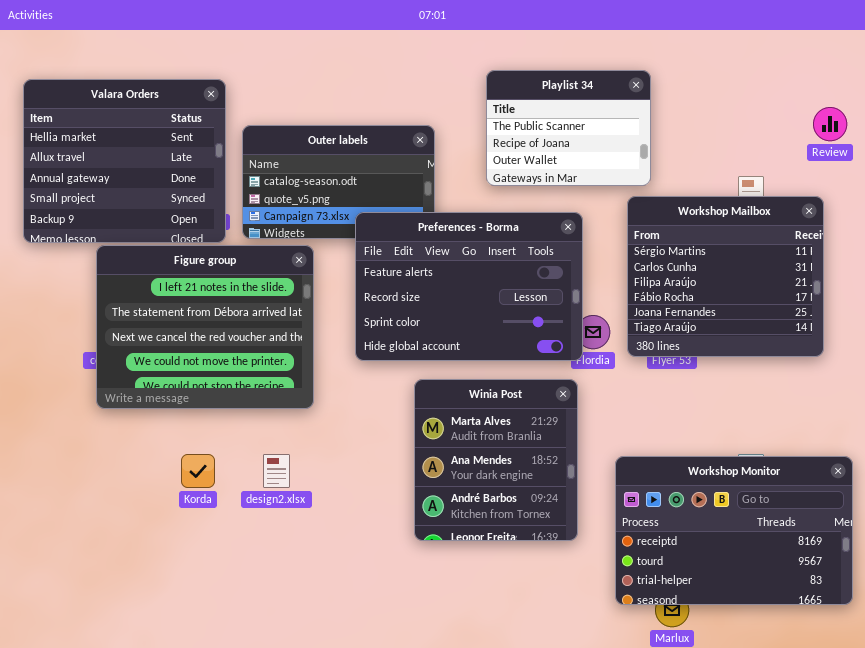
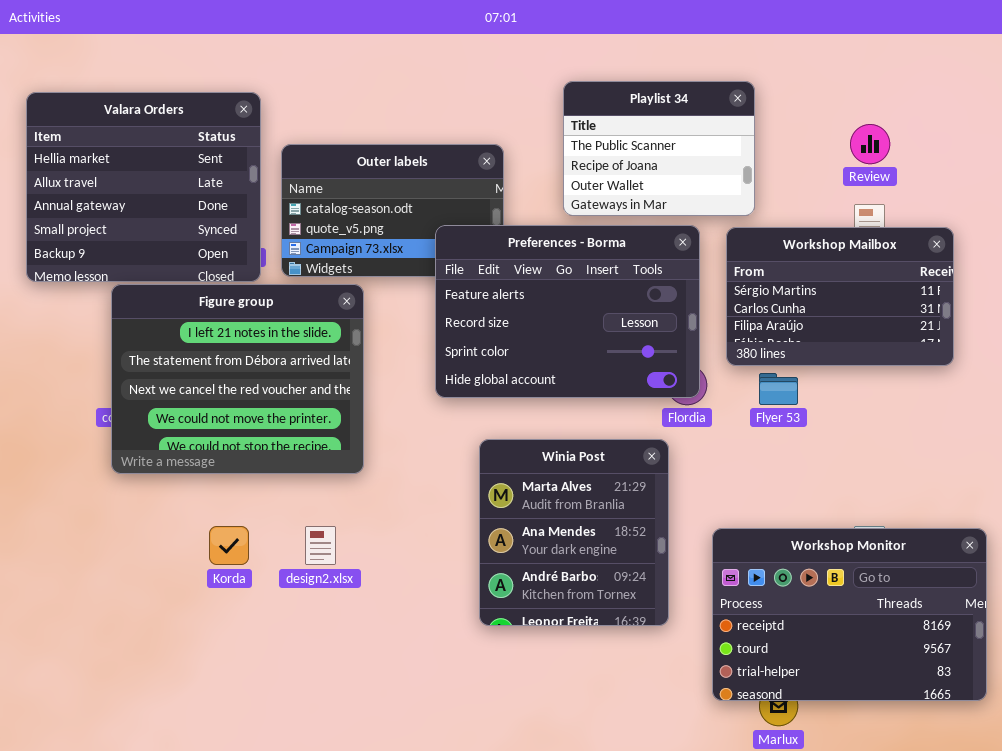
Review: [813,107,847,141] -> [850,124,890,164], moved
Workshop Mailbox: [627,196,824,357] -> [726,227,954,366], resized
Preferences - Borma: [355,212,583,361] -> [435,225,700,398], moved

